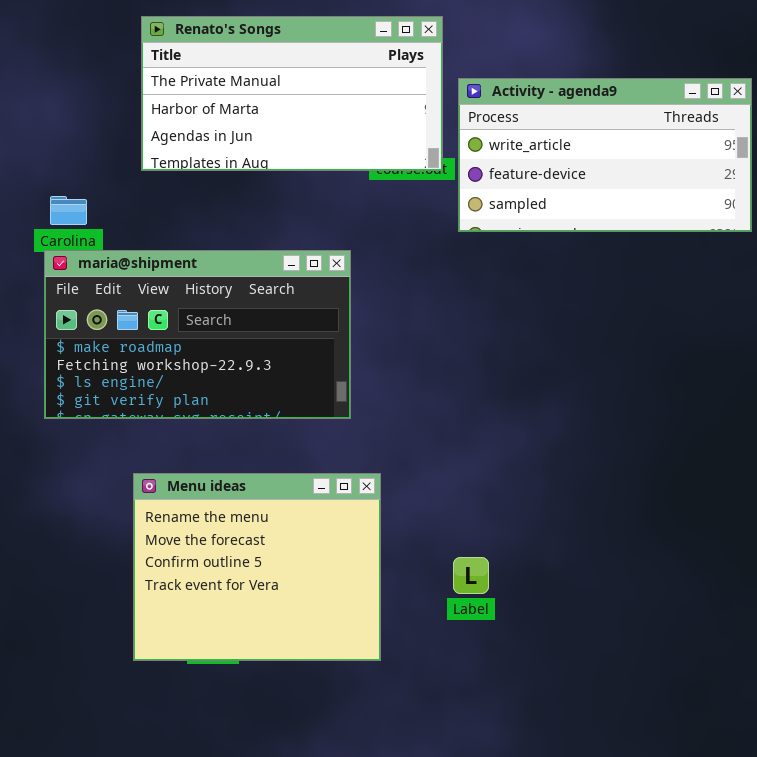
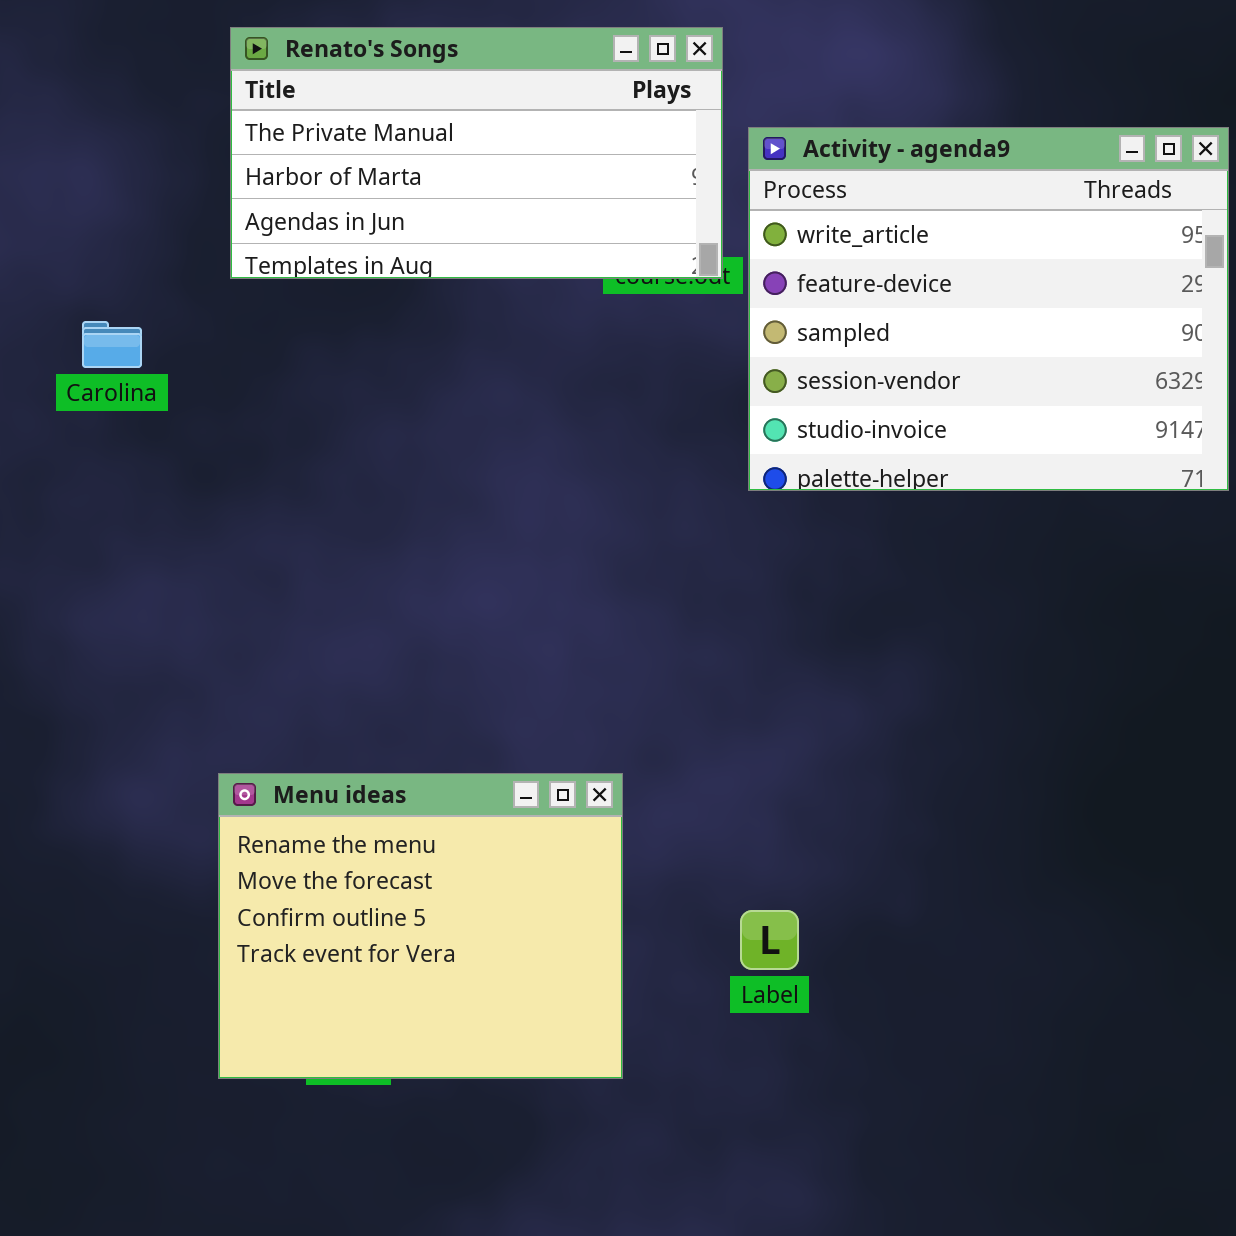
Activity - agenda9: [458,78,752,232] -> [748,127,1229,491], resized
maria@shipment: [44,250,351,419] -> none, closed

